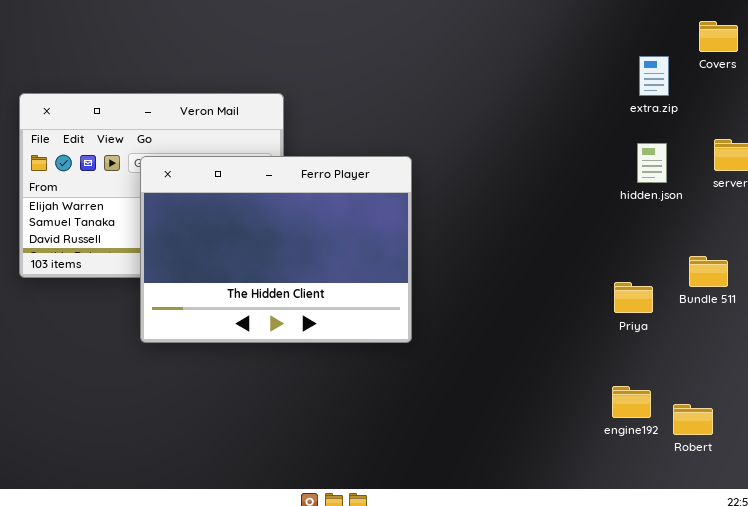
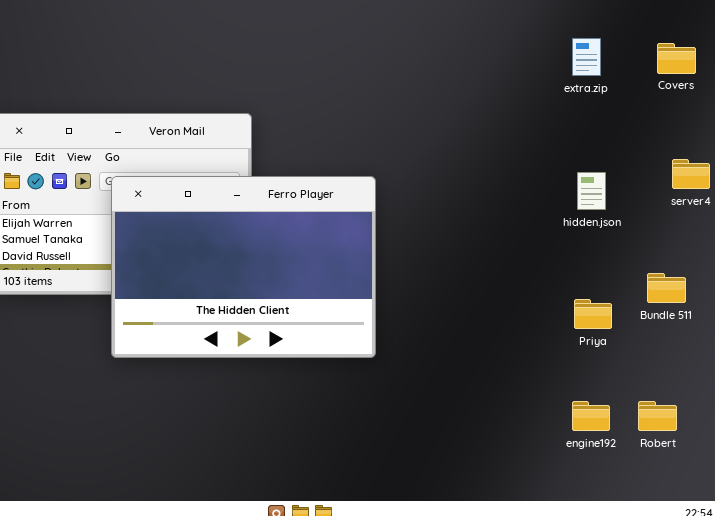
extra.zip: [639,56,669,96] -> [572,38,601,76], moved
hidden.json: [637,143,667,183] -> [577,172,606,210], moved
Robert: [673,404,713,435] -> [638,401,677,431], moved

